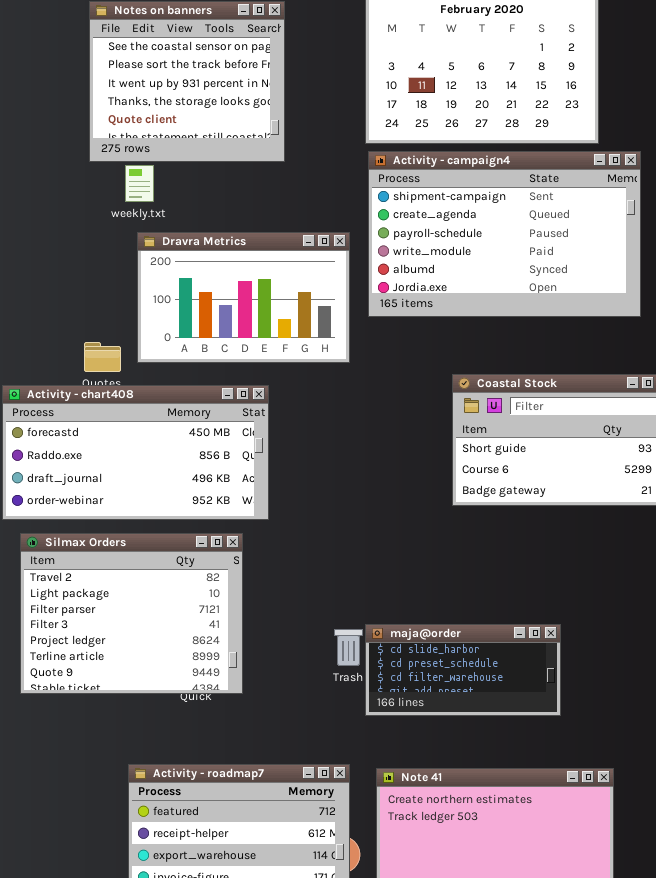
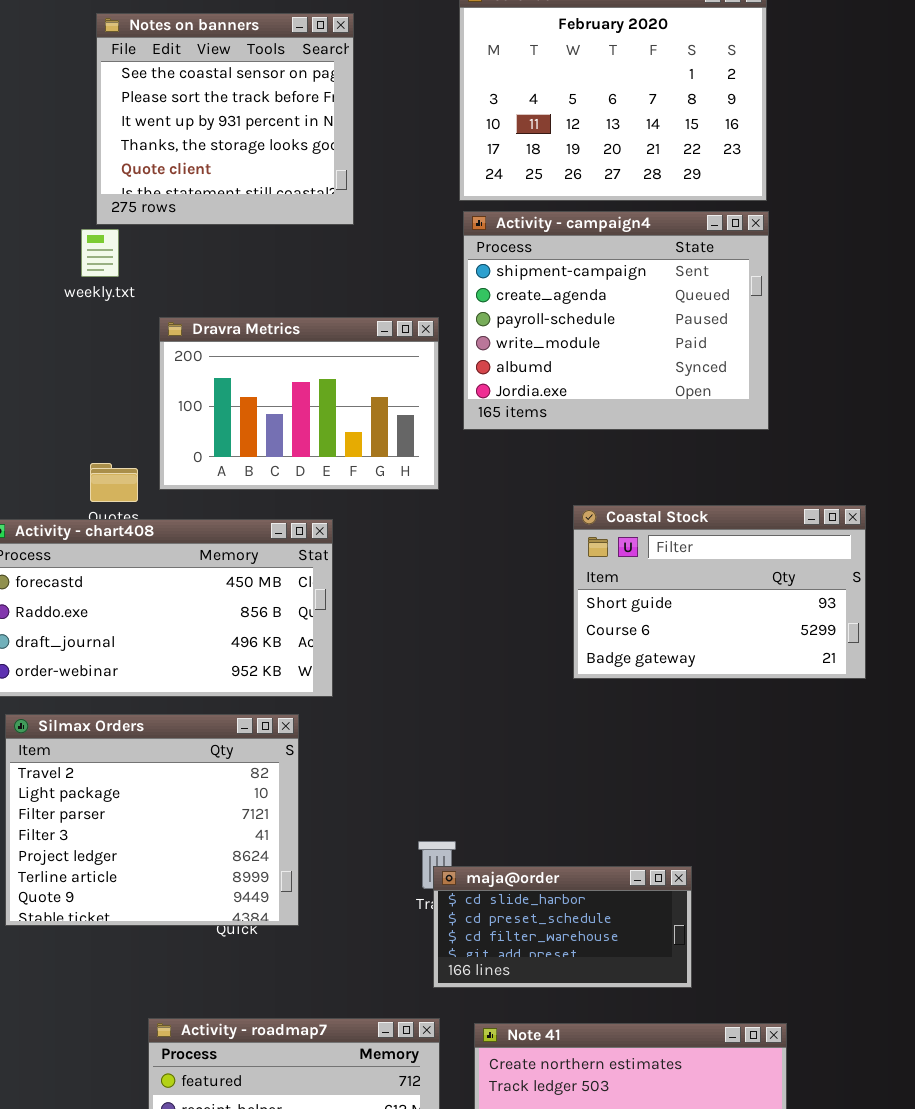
Activity - campaign4: [368,151,641,317] -> [463,211,769,430], resized
weekly.txt: [125,165,154,202] -> [81,229,119,277], moved
maja@order: [365,624,561,716] -> [433,866,692,988], moved

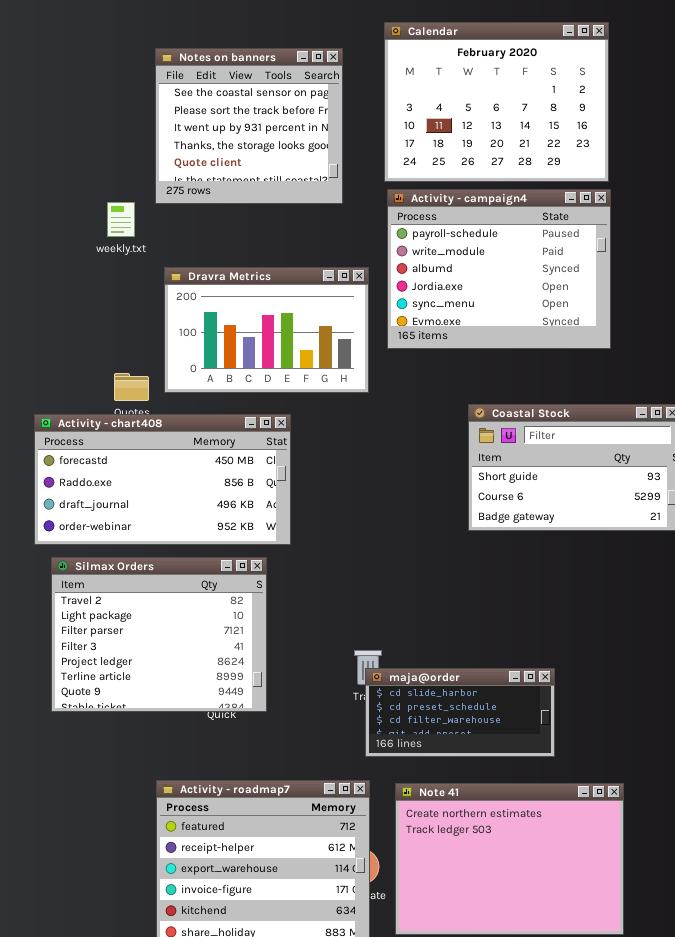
Notes on banners: [96,13,354,225] -> [155,48,343,204], moved
Activity - campaign4: [463,211,769,430] -> [387,189,611,349], scrolled down 2 rows

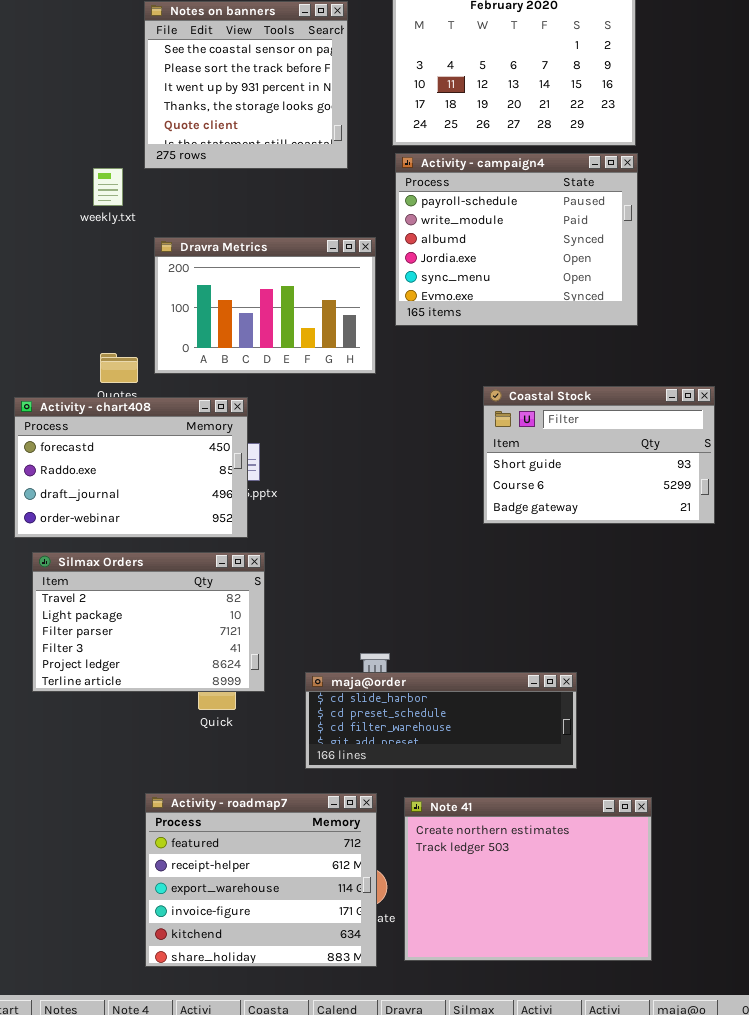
Activity - chart408: [34,414,291,545] -> [14,397,248,538], resized
Silmax Orders: [51,557,267,712] -> [32,552,265,692], resized
maja@order: [365,668,555,757] -> [305,672,577,769], resized

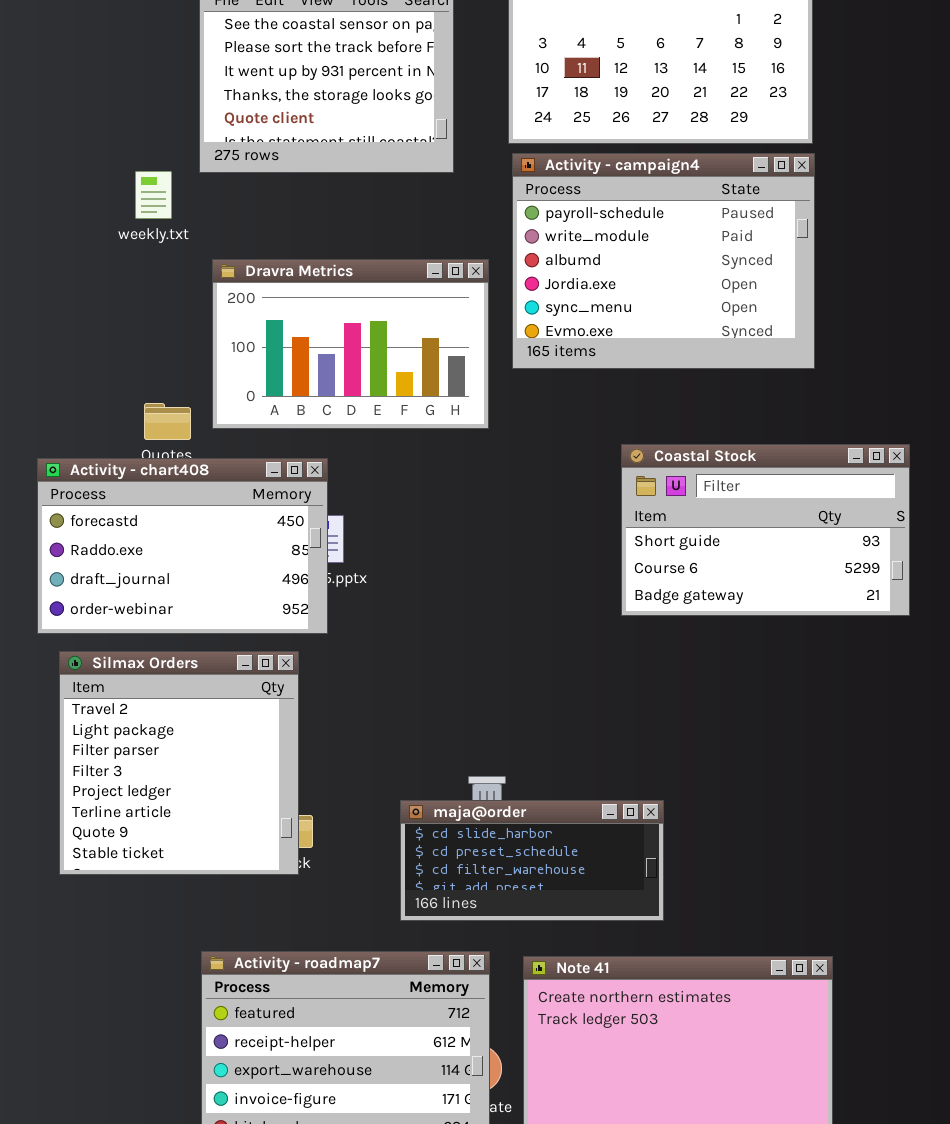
Silmax Orders: [32,552,265,692] -> [59,651,299,875], resized
maja@order: [305,672,577,769] -> [400,800,664,921], resized

